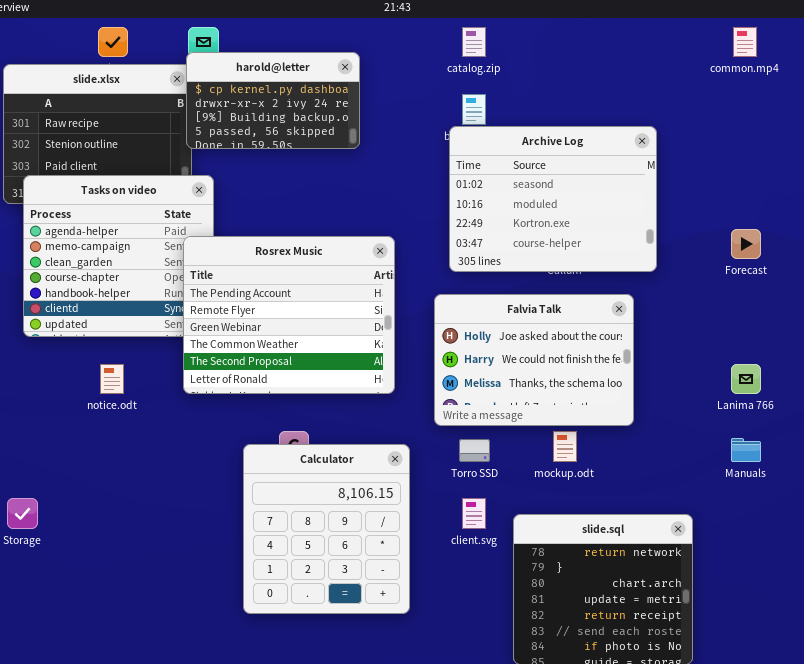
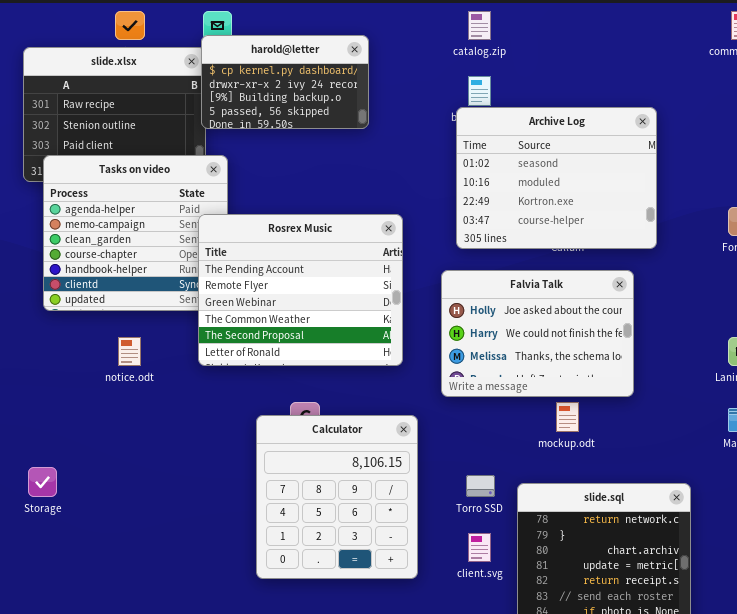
Torro SSD: [459,439,490,462] -> [466,475,495,497], moved
client.svg: [462,498,486,529] -> [468,533,491,562], moved

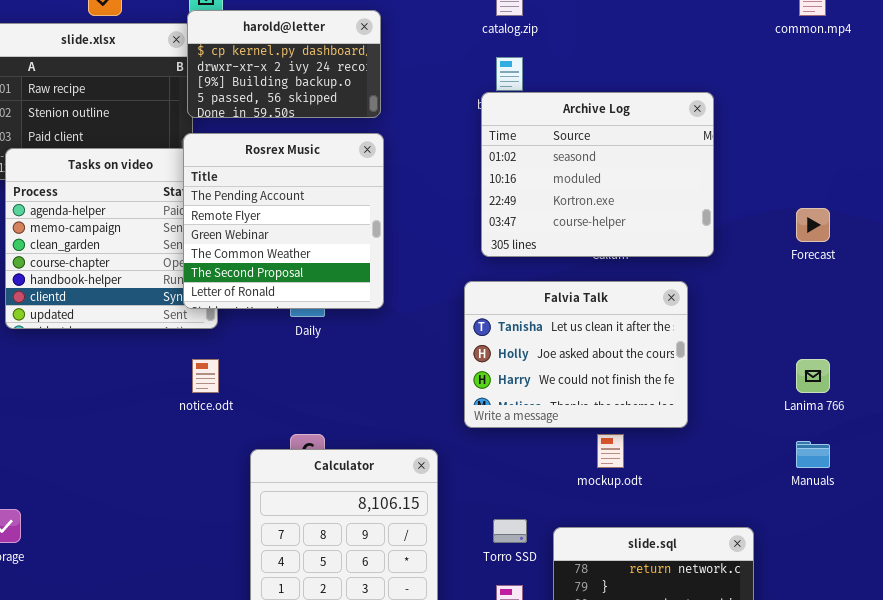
Rosrex Music: [198,214,403,366] -> [183,133,384,309], moved, resized
Falvia Talk: [441,270,634,397] -> [464,281,688,428], scrolled up 1 row
notice.odt: [118,337,141,366] -> [192,359,219,393], moved

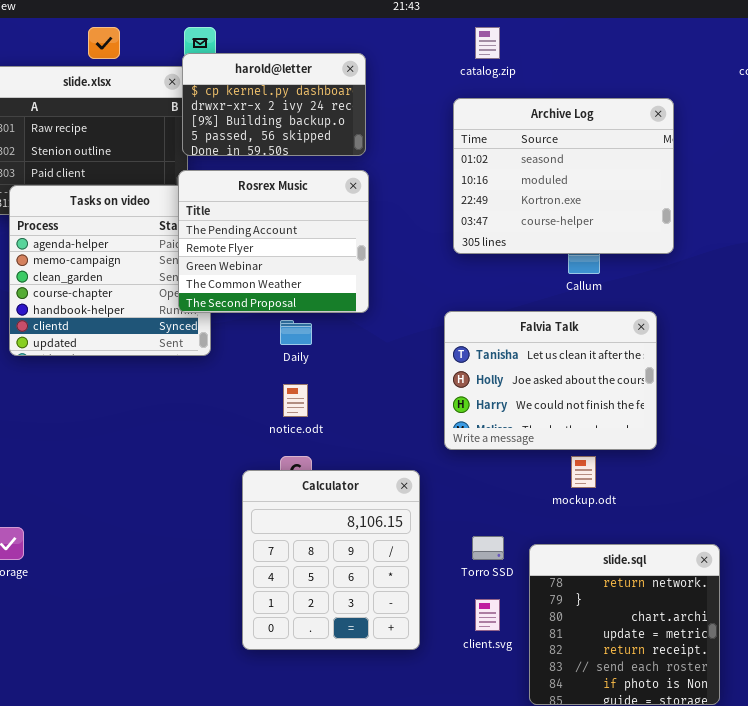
Archive Log: [481,92,714,257] -> [453,98,674,254], moved
Rosrex Music: [183,133,384,309] -> [178,170,369,313], resized
notice.odt: [192,359,219,393] -> [283,384,308,417], moved

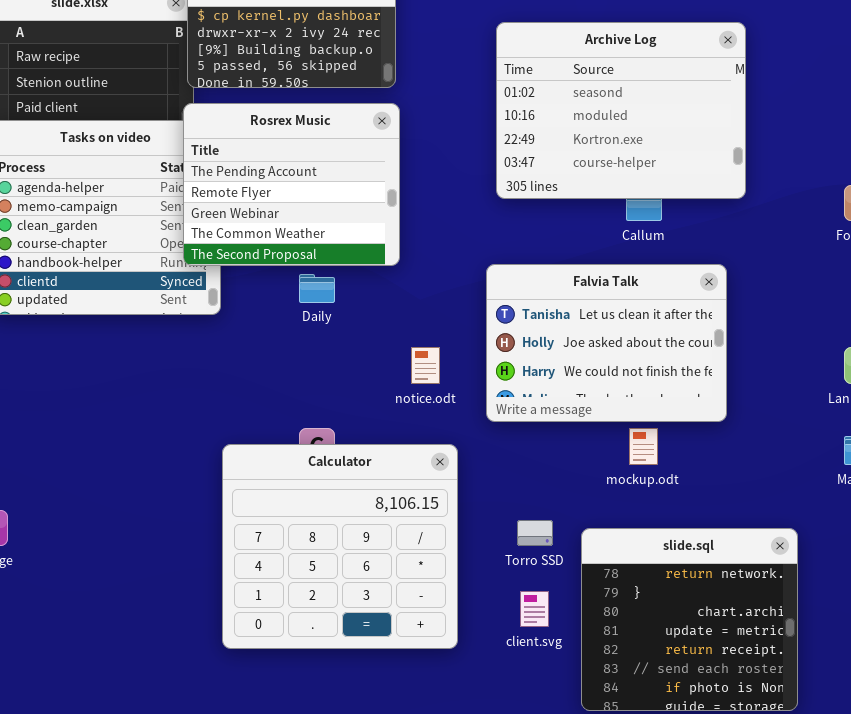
notice.odt: [283,384,308,417] -> [411,347,440,384], moved
Calculator: [242,470,420,650] -> [222,444,458,649], resized

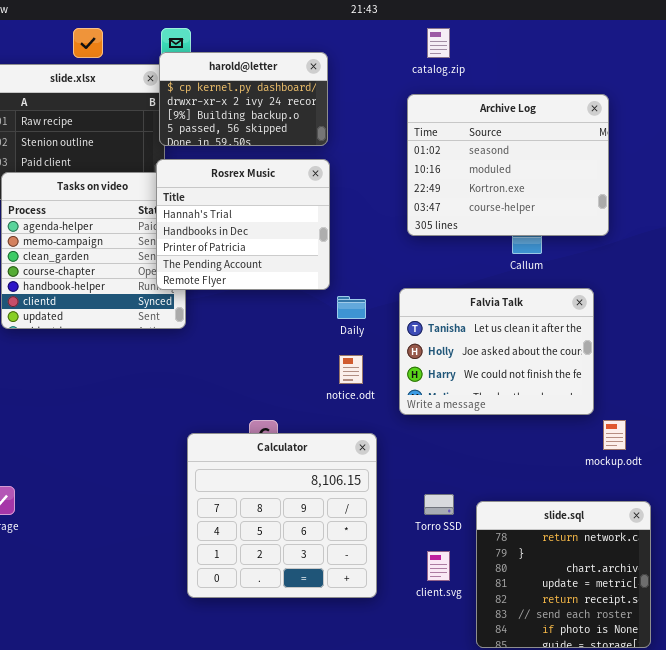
Rosrex Music: [183,103,400,266] -> [156,159,330,290], scrolled up 3 rows
Daily: [299,274,335,303] -> [337,296,366,319], moved
mockup.odt: [629,428,658,465] -> [603,420,626,450], moved

